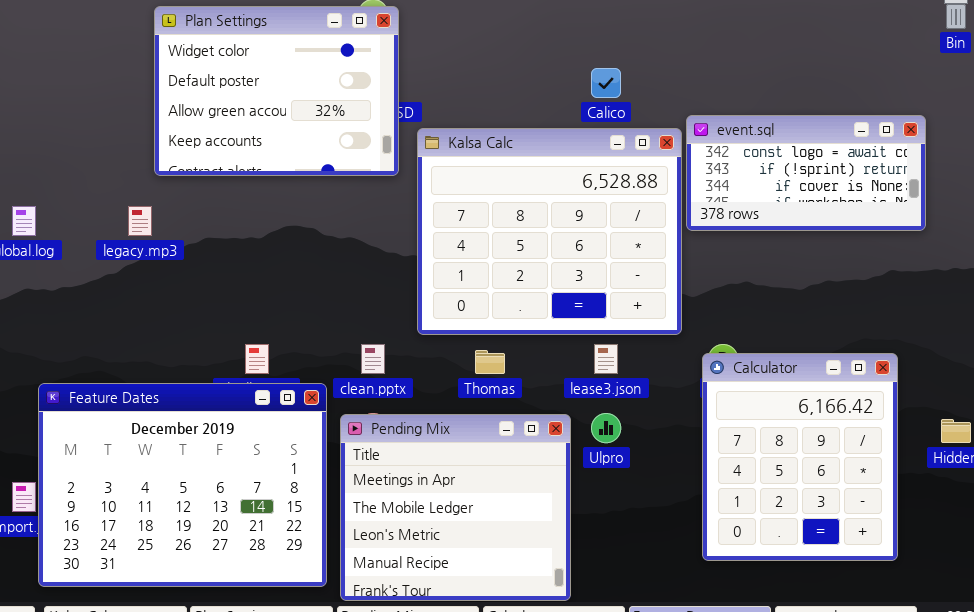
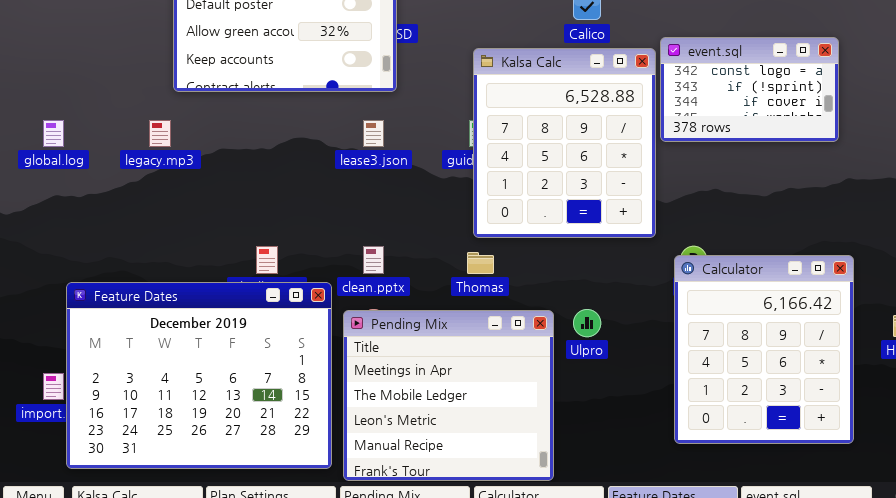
event.sql: [686,115,926,231] -> [660,37,839,142], resized
Kalsa Calc: [417,128,682,335] -> [473,48,656,238], resized
lease3.json: [594,344,618,374] -> [363,120,384,147], moved

